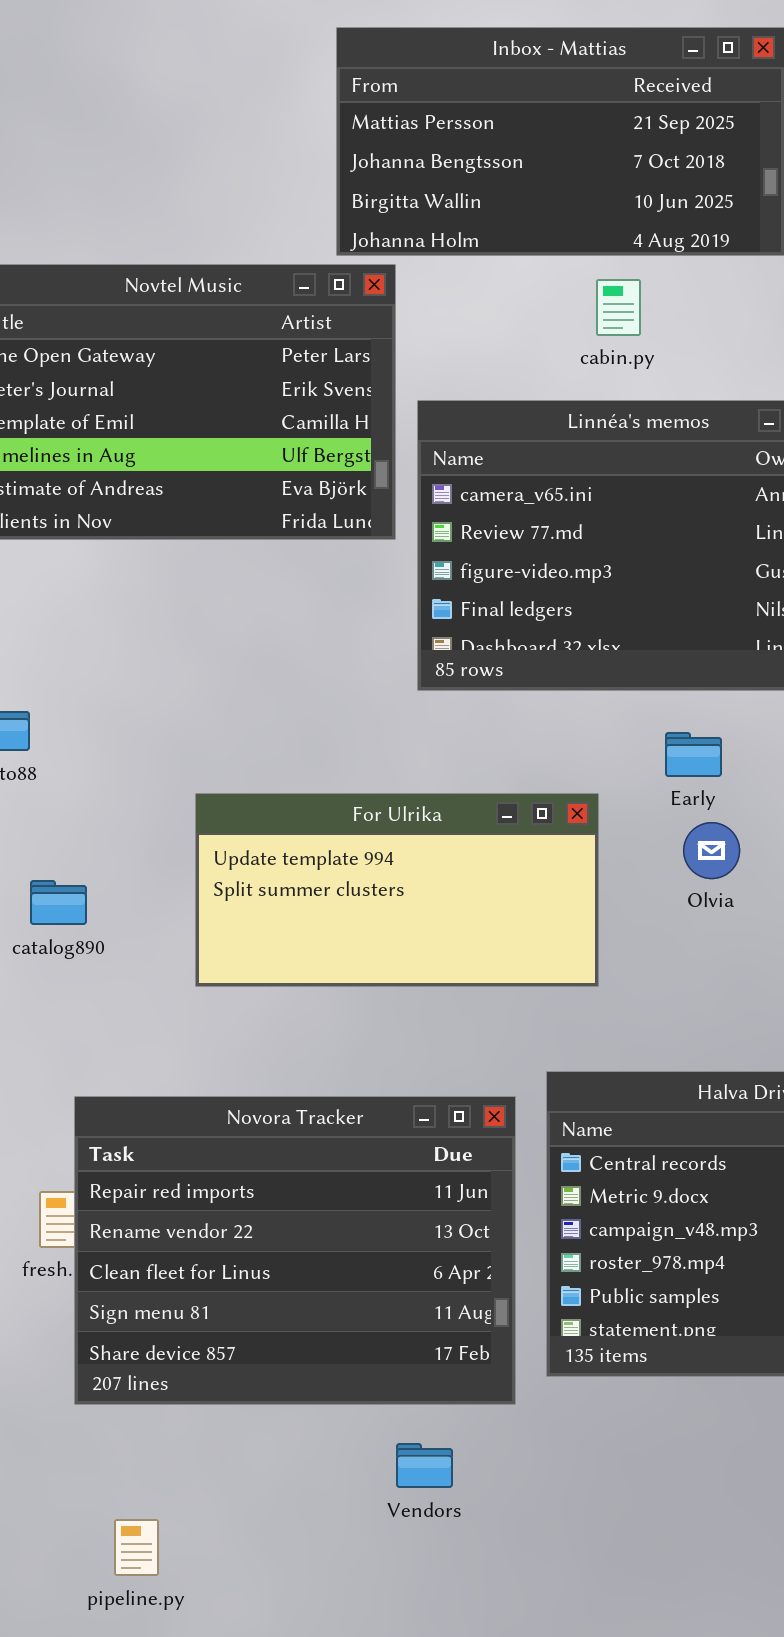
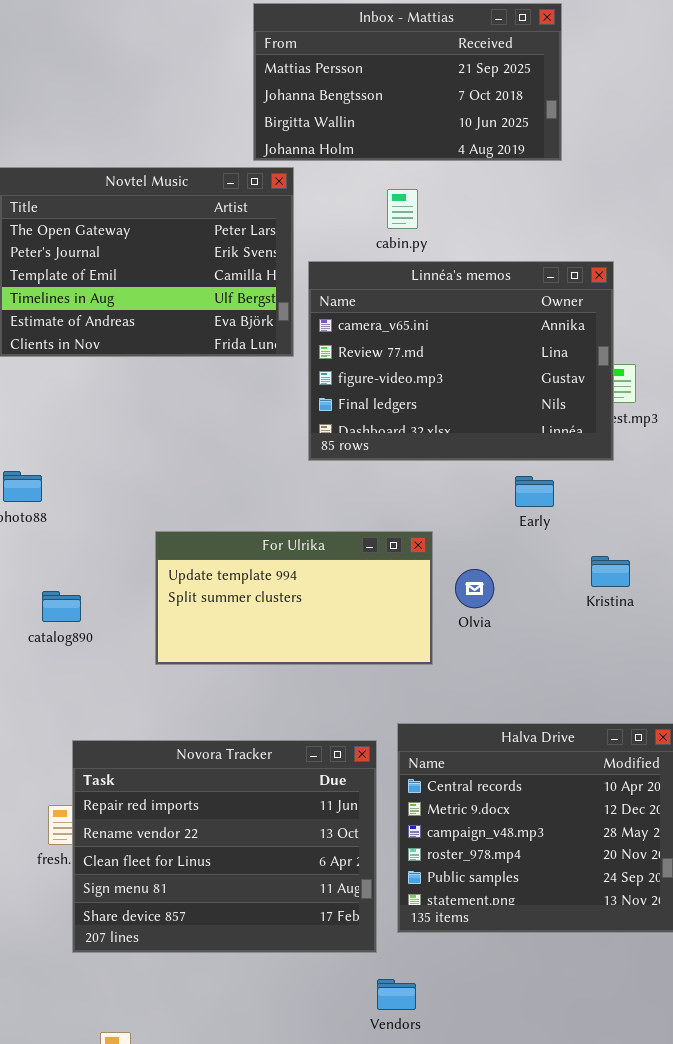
cabin.py: [596,279,641,336] -> [387,189,418,229], moved
Early: [665,732,722,777] -> [515,476,554,507], moved
Olvia: [683,822,740,879] -> [455,569,494,608], moved
Vendors: [396,1443,453,1488] -> [377,979,416,1010], moved

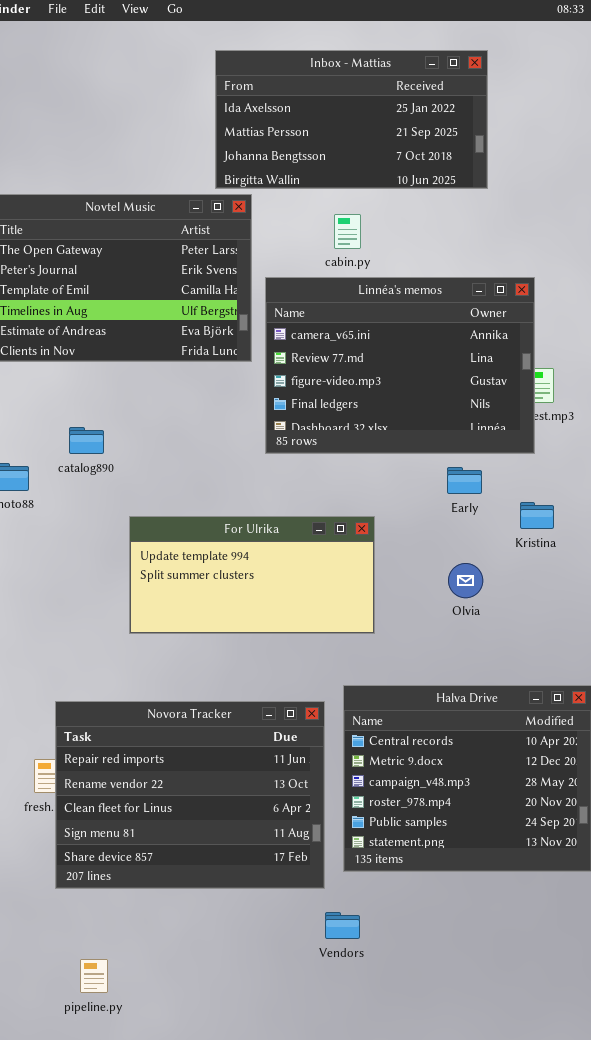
Inbox - Mattias: [253,3,562,161] -> [215,50,488,189], scrolled up 1 row
Kristina: [591,556,630,587] -> [520,502,554,529], moved
Olvia: [455,569,494,608] -> [448,563,483,598], moved
catalog890: [42,591,81,622] -> [69,427,104,454], moved

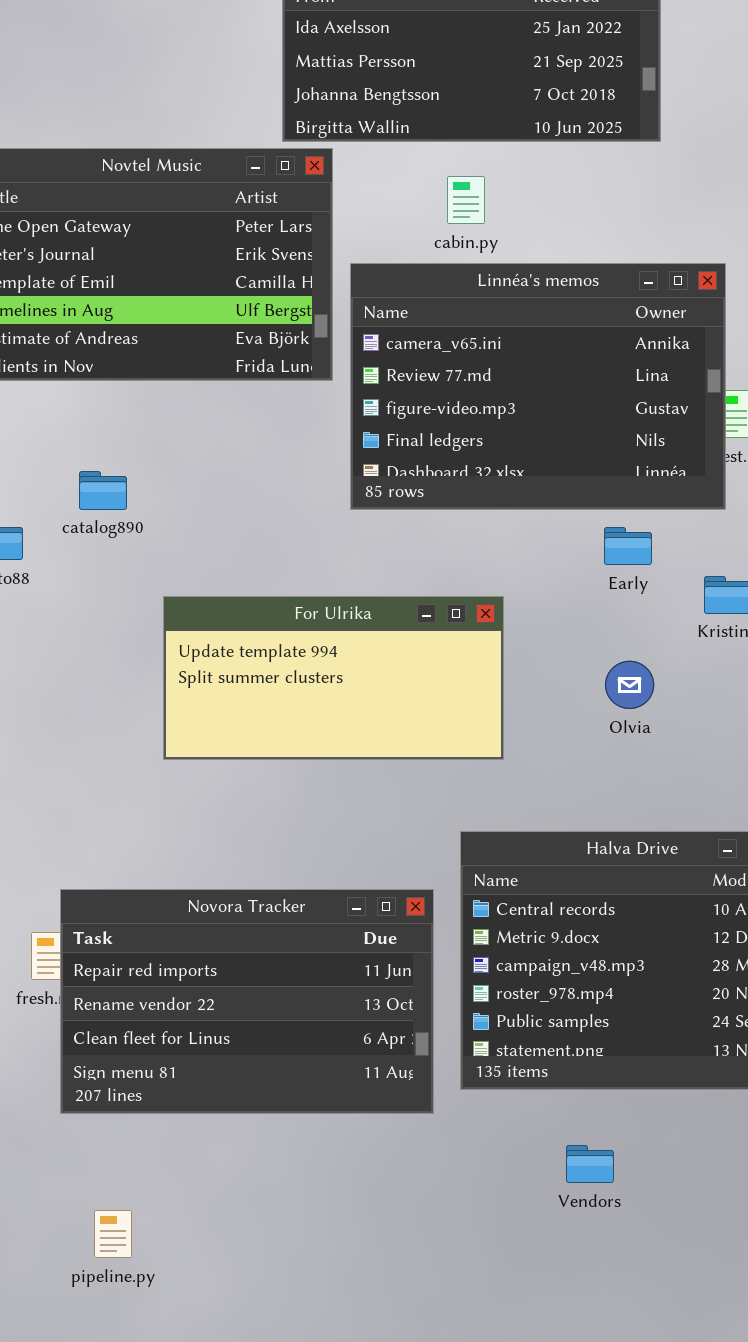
Novora Tracker: [55,701,325,889] -> [60,889,434,1114], resized
Vendors: [325,912,360,939] -> [566,1145,614,1183], moved

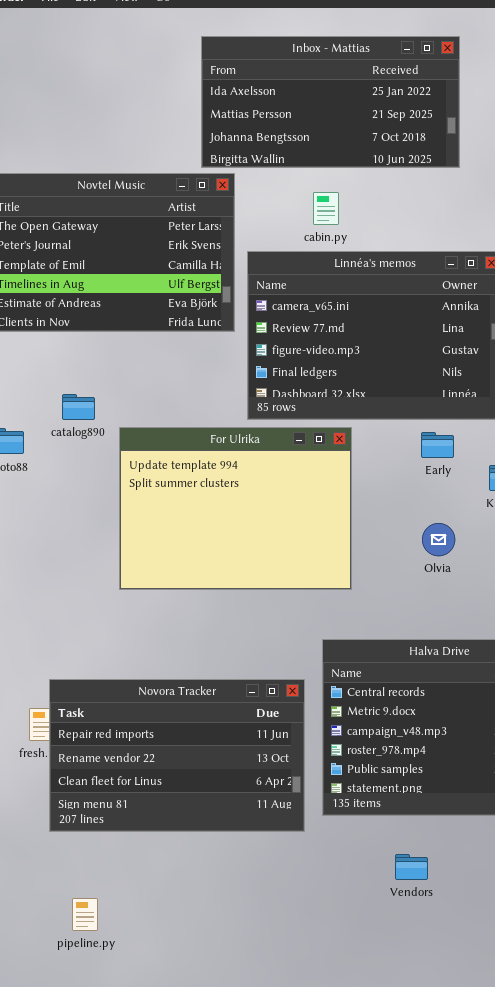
For Ulrika: [163,596,504,760] -> [119,427,352,590], resized

